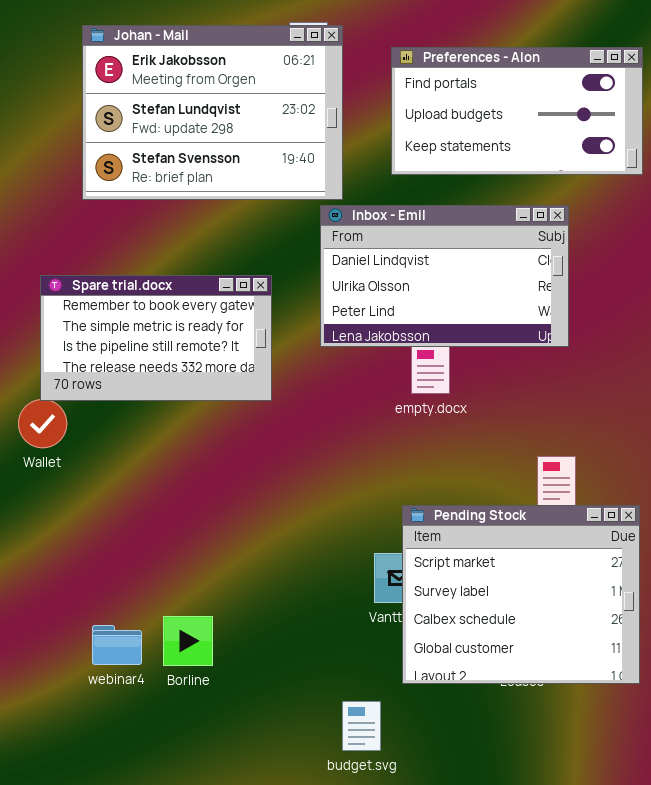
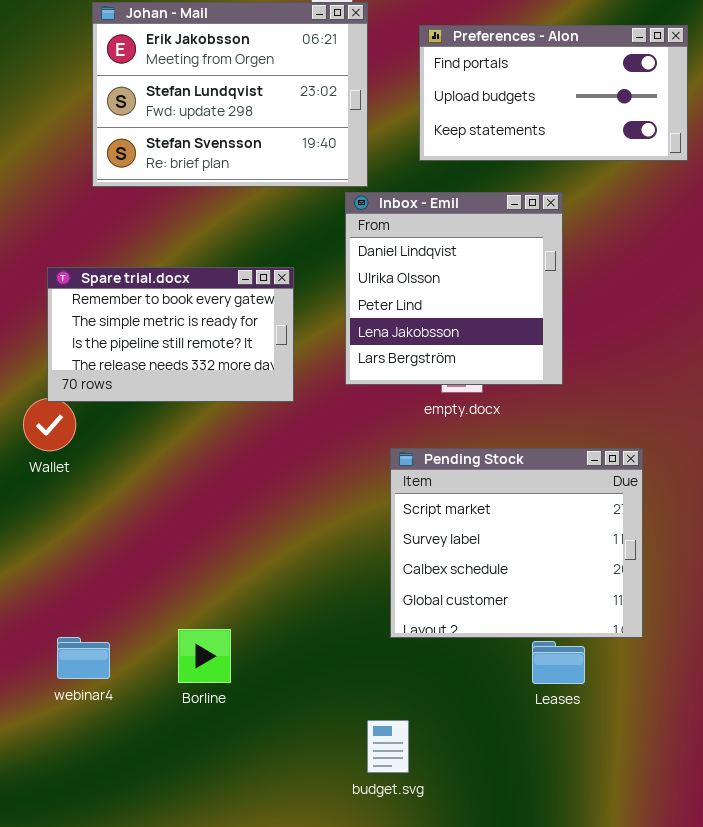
Inbox - Emil: [320,205,569,347] -> [345,192,563,385], resized
Pending Stock: [402,505,640,684] -> [390,448,643,638], moved
webinar4: [92,625,142,665] -> [57,637,110,679], moved

